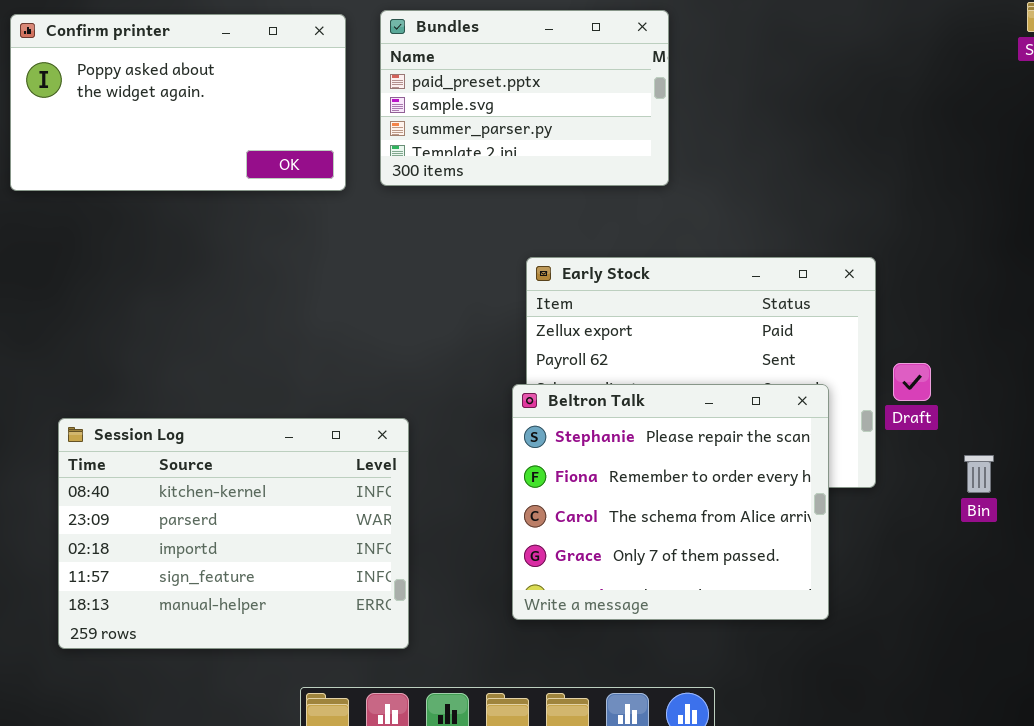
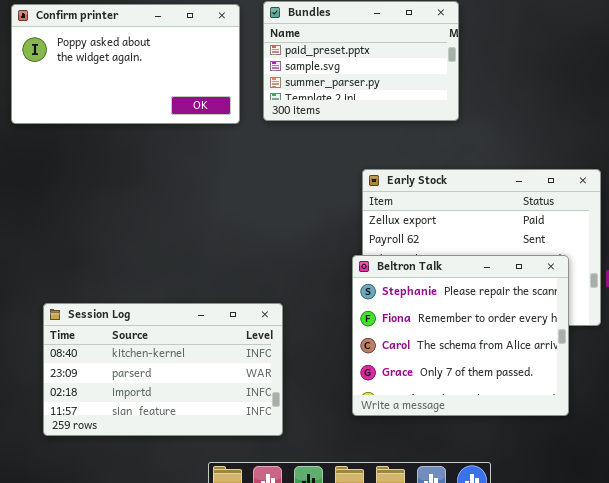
Session Log: [58,418,409,649] -> [43,303,283,436], resized

